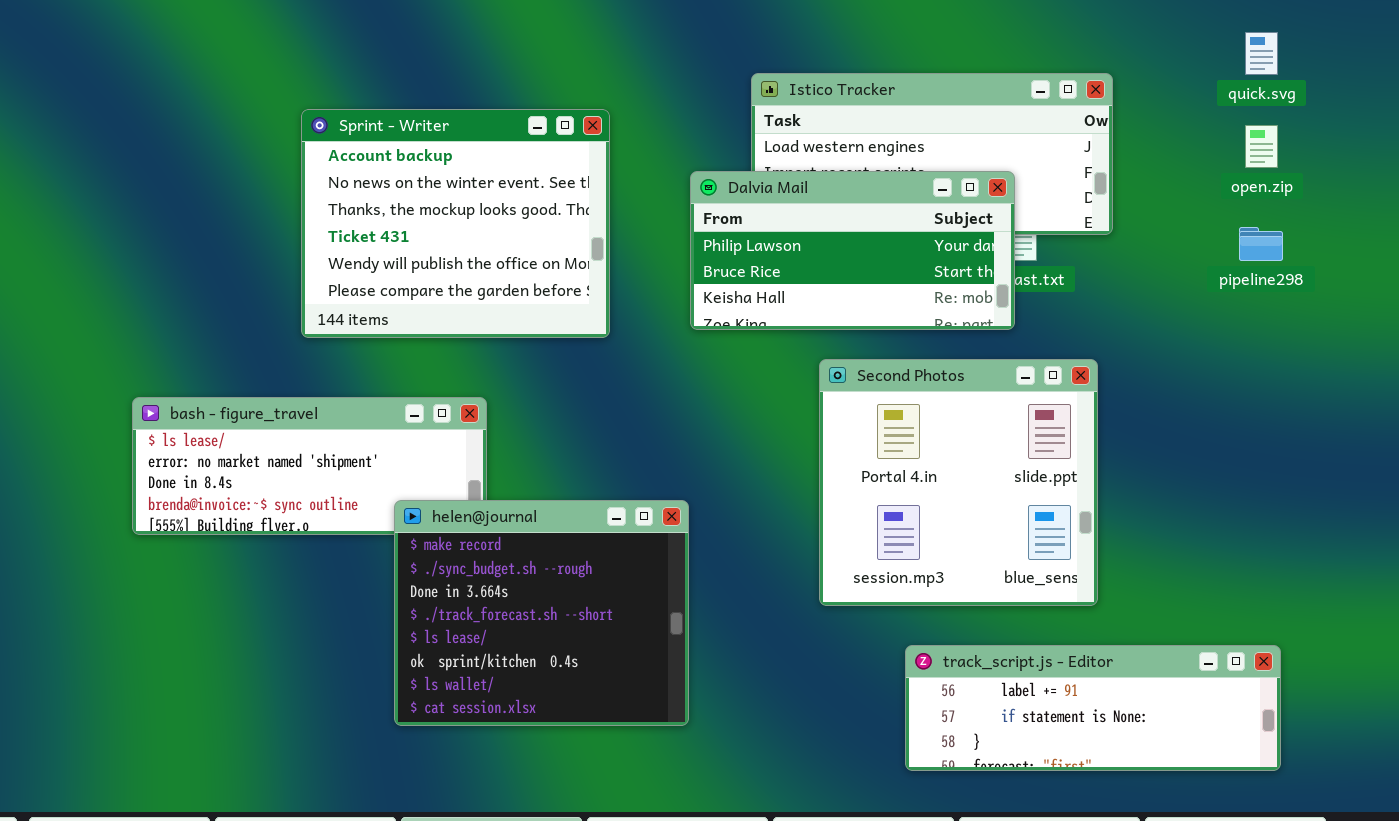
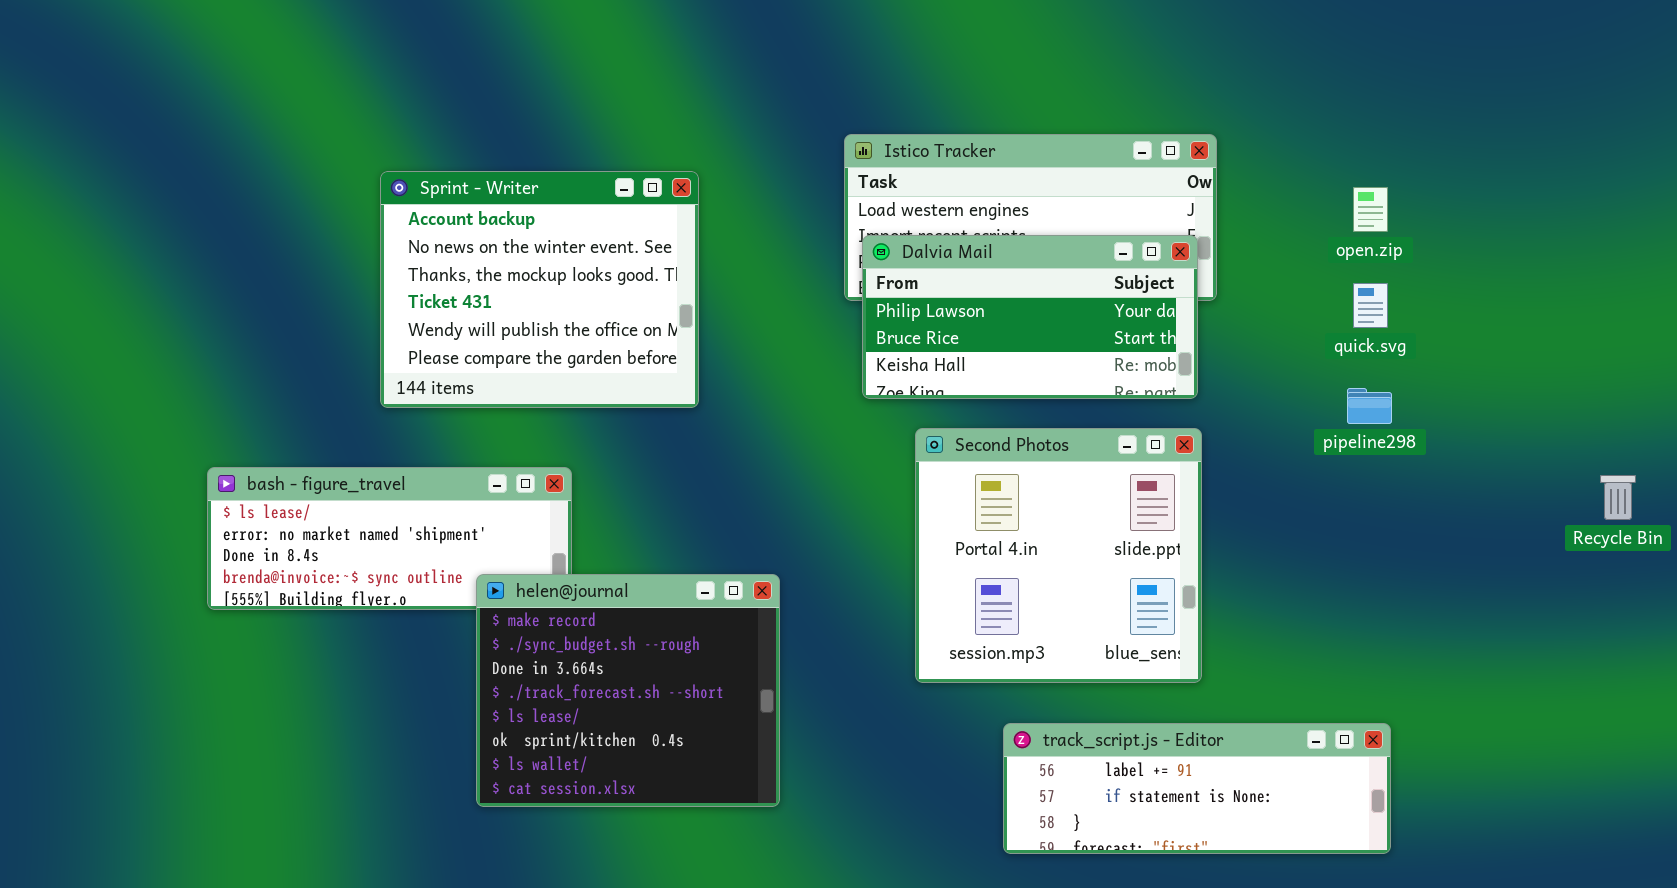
quick.svg: [1245,32,1278,75] -> [1353,283,1388,328], moved
Dalvia Mail: [690,171,1015,330] -> [862,235,1198,399], moved
pipeline298: [1239,227,1283,261] -> [1347,388,1392,424], moved

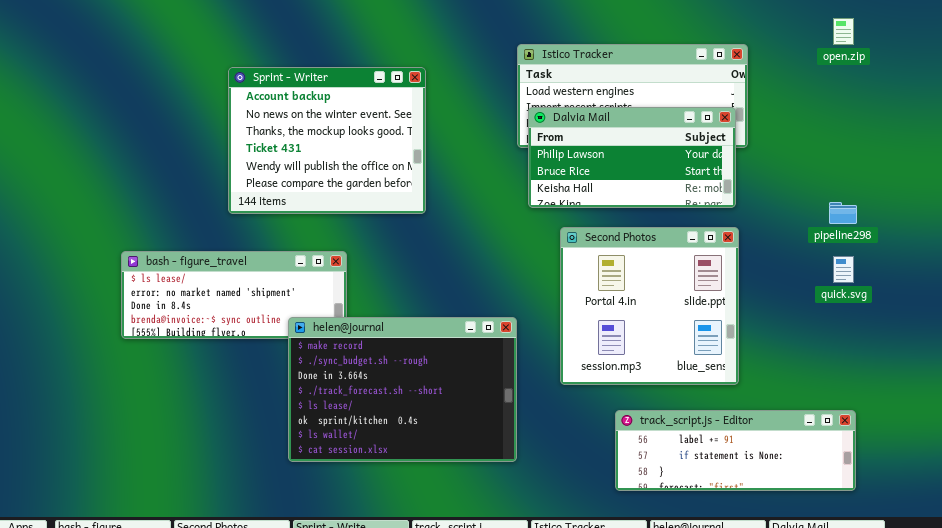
open.zip: [1353,187,1388,232] -> [833,18,854,45], moved
quick.svg: [1353,283,1388,328] -> [833,256,854,283], moved
helen@journal: [476,574,780,807] -> [288,317,517,462], resized

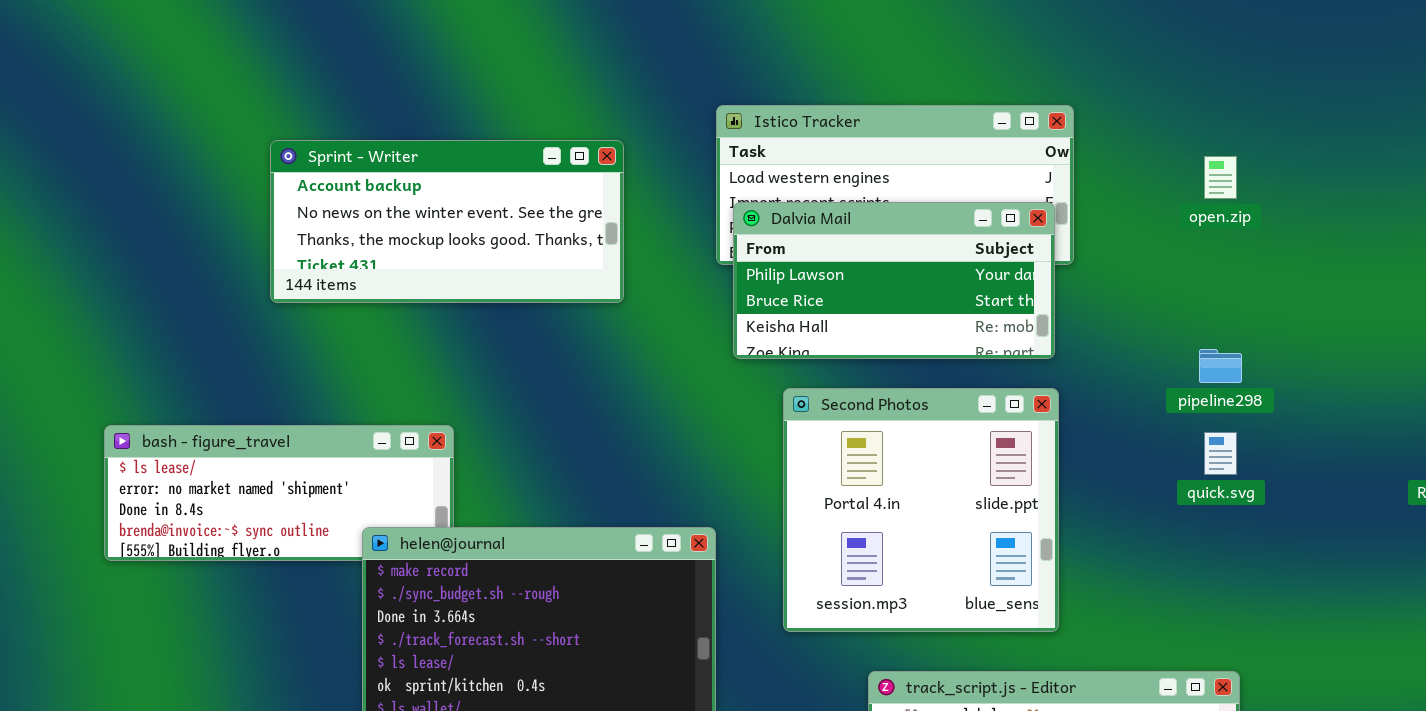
open.zip: [833,18,854,45] -> [1204,156,1237,199], moved
Sprint - Writer: [228,67,426,214] -> [270,140,624,303], resized

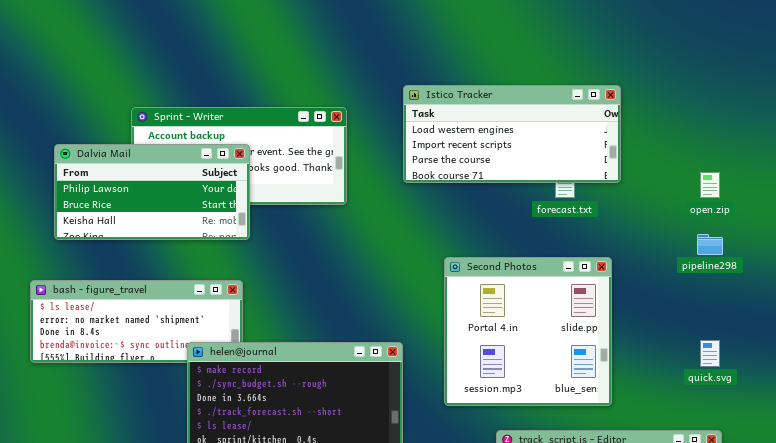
open.zip: [1204,156,1237,199] -> [700,172,720,198], moved
Dalvia Mail: [733,202,1055,359] -> [54,144,250,240], moved
quick.svg: [1204,432,1237,475] -> [700,340,720,367], moved

